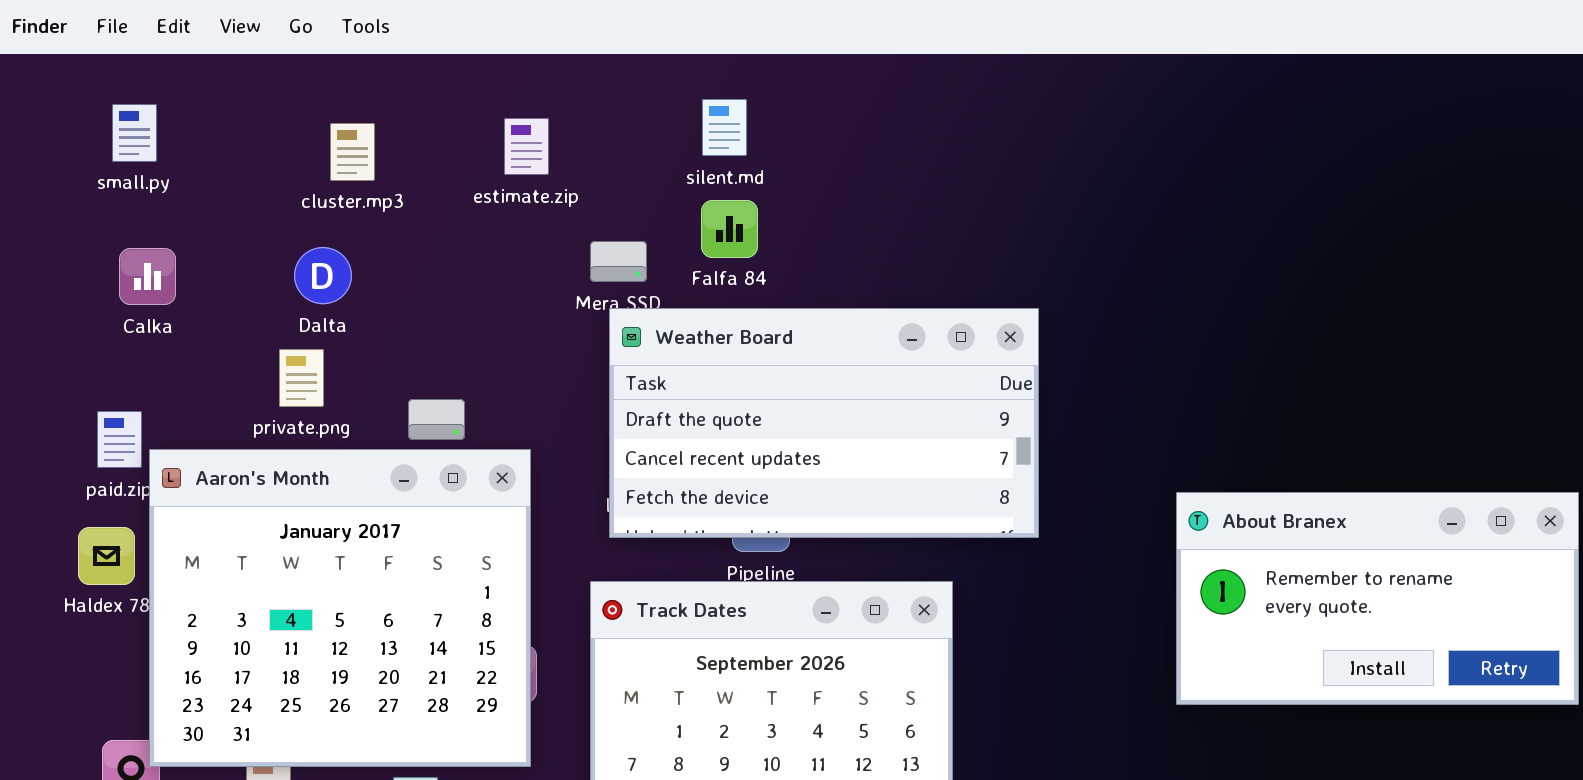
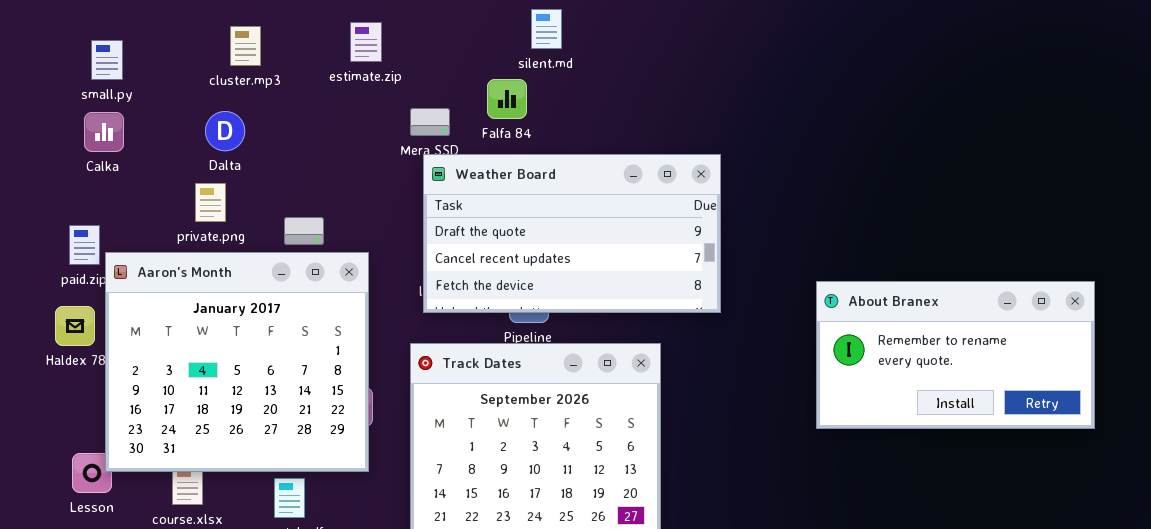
silent.md: [702,99,747,156] -> [531,9,562,49], moved
small.py: [112,104,157,162] -> [91,40,123,80], moved

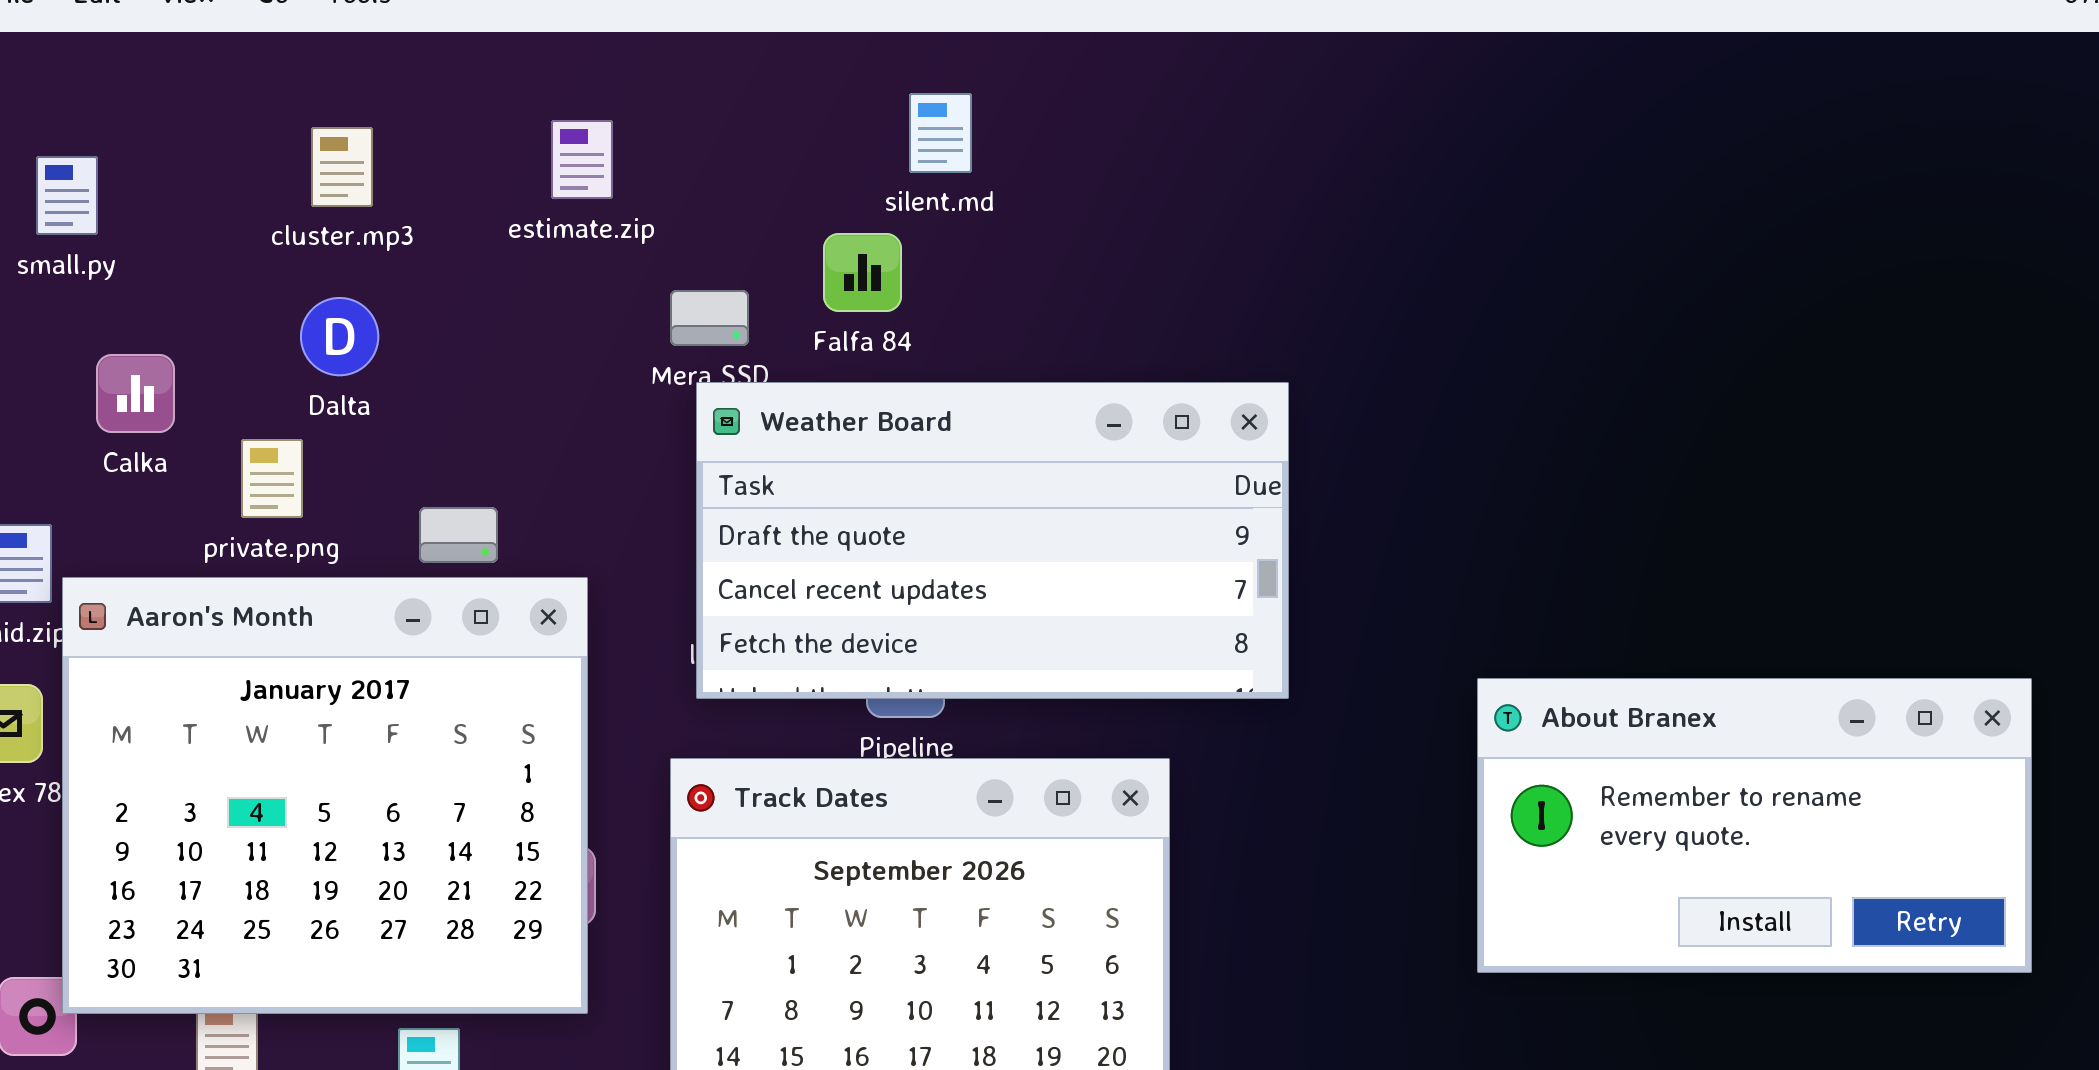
Dalta: [205,111,245,151] -> [300,297,379,376], moved
Calka: [84,112,124,152] -> [96,354,175,433], moved
About Branex: [816,281,1095,429] -> [1477,678,2032,973], moved

